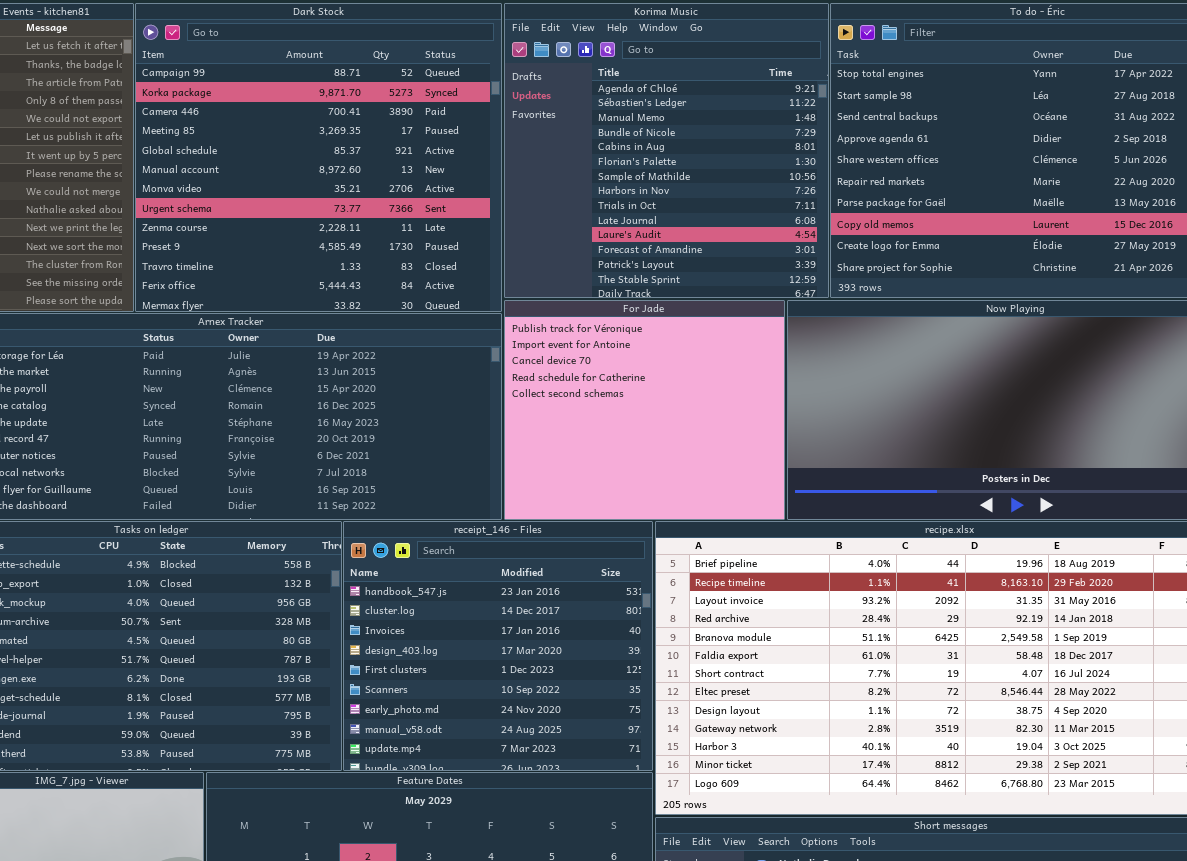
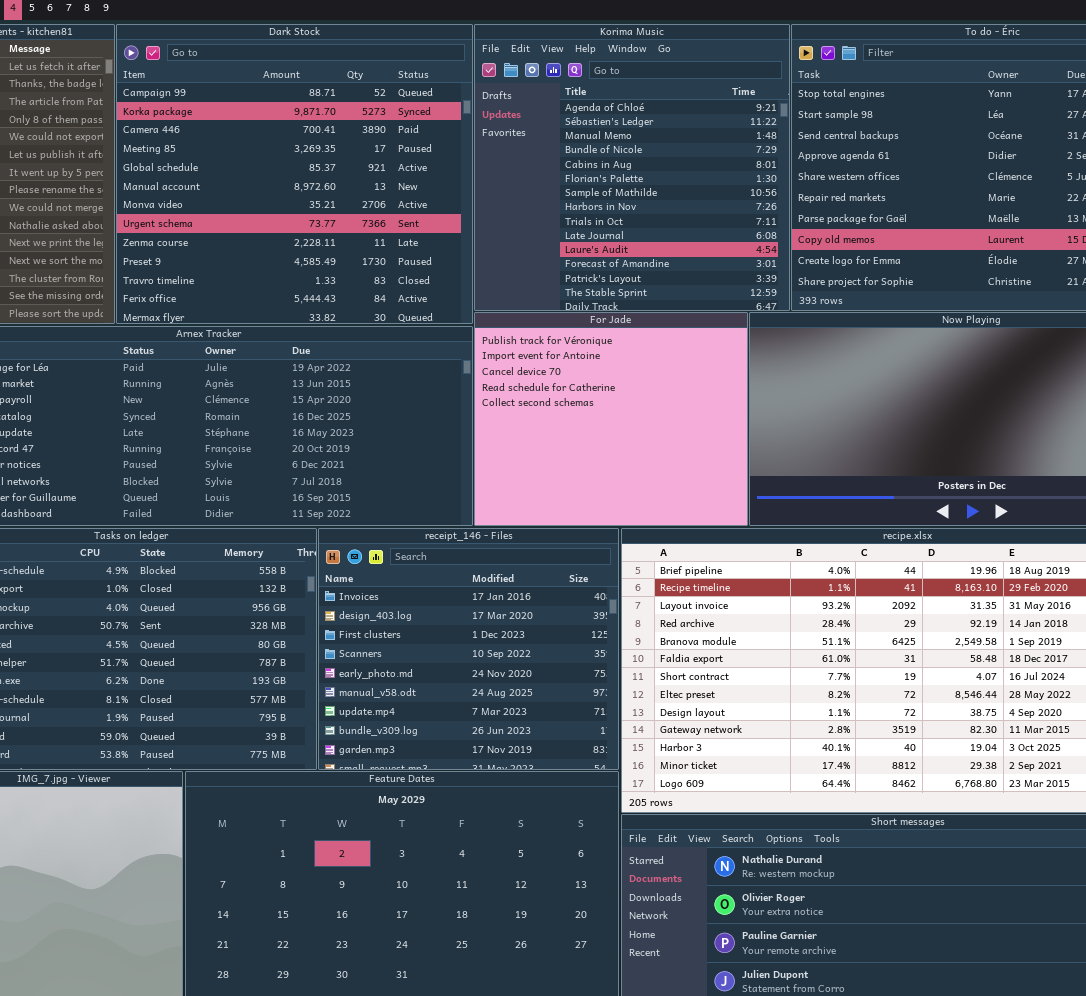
receipt_146 - Files: [343,521,653,771] -> [318,528,619,770], scrolled down 2 rows

